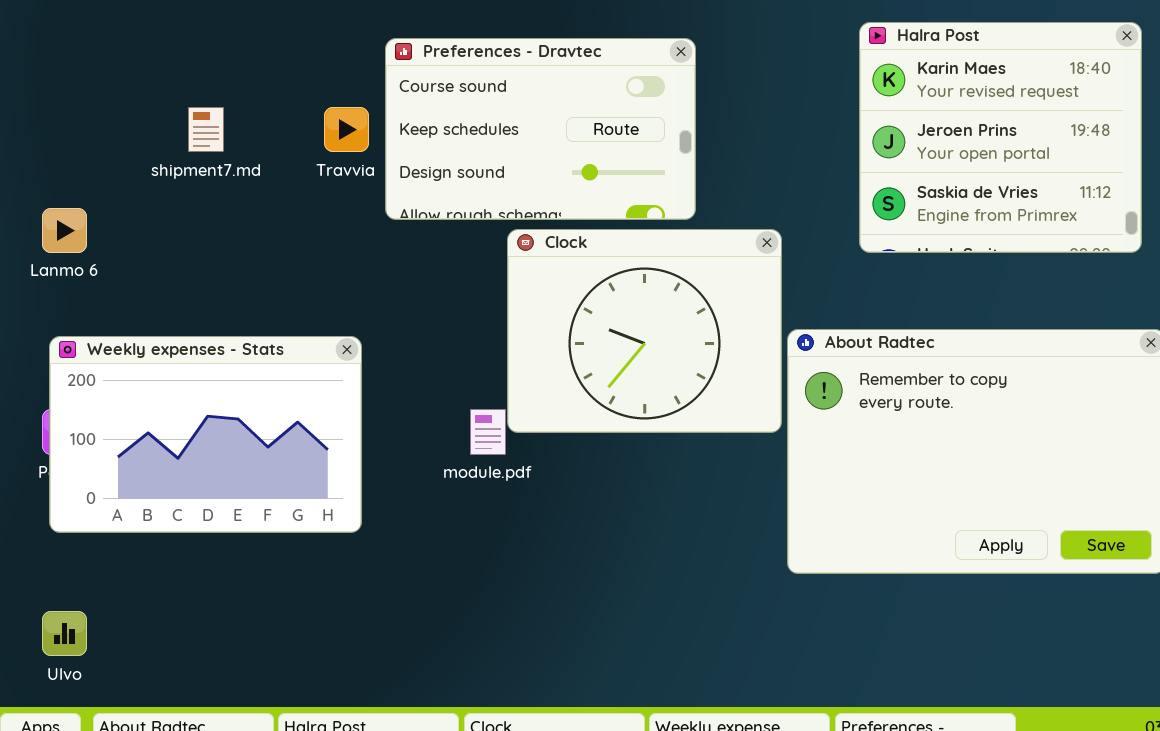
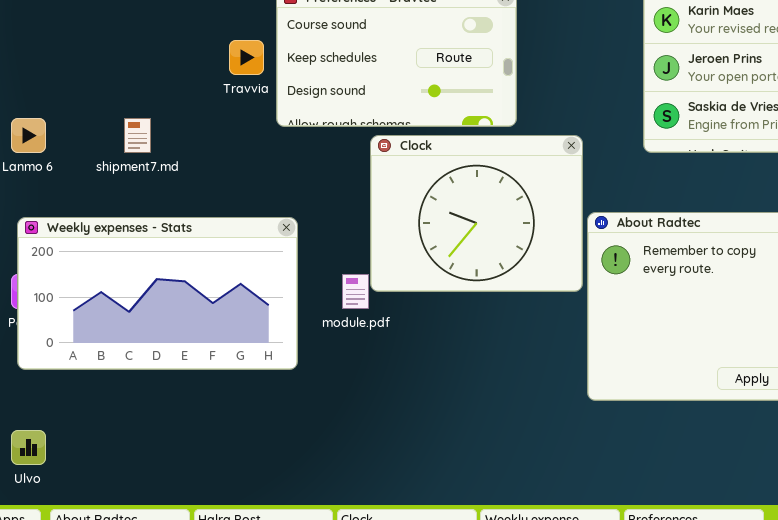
shipment7.md: [188,107,224,152] -> [124,118,151,153], moved
Weekly expenses - Stats: [49,336,362,533] -> [17,217,298,370], resized

